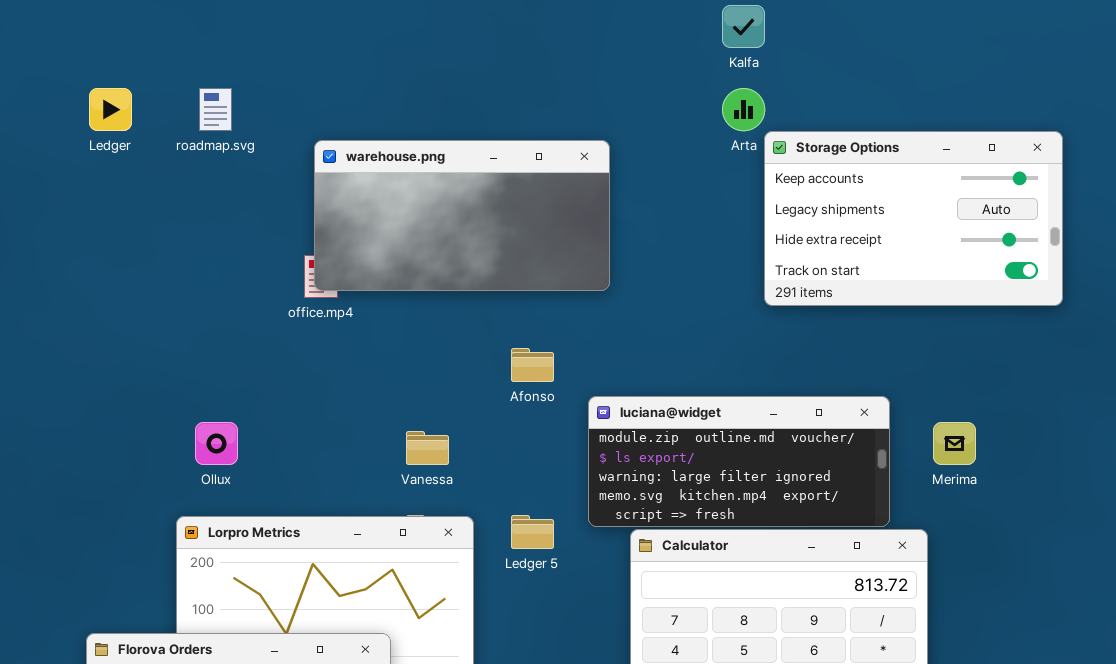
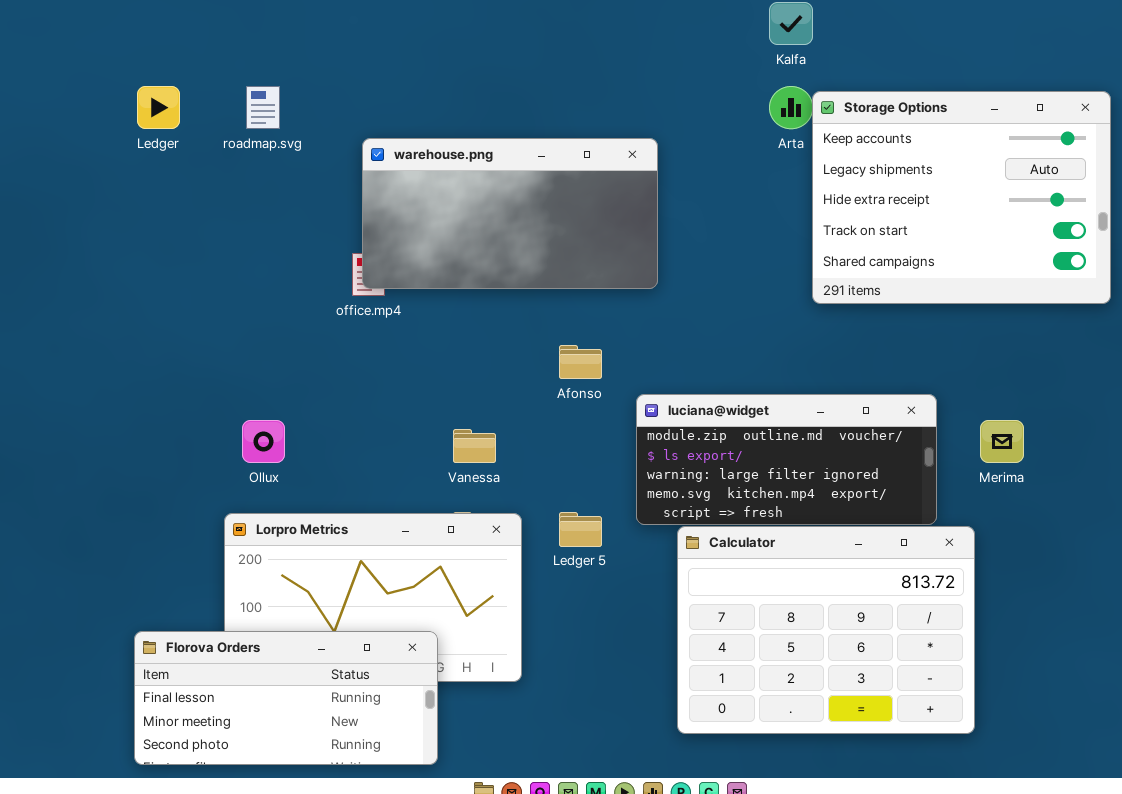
Storage Options: [764,131,1063,306] -> [812,91,1111,304], resized

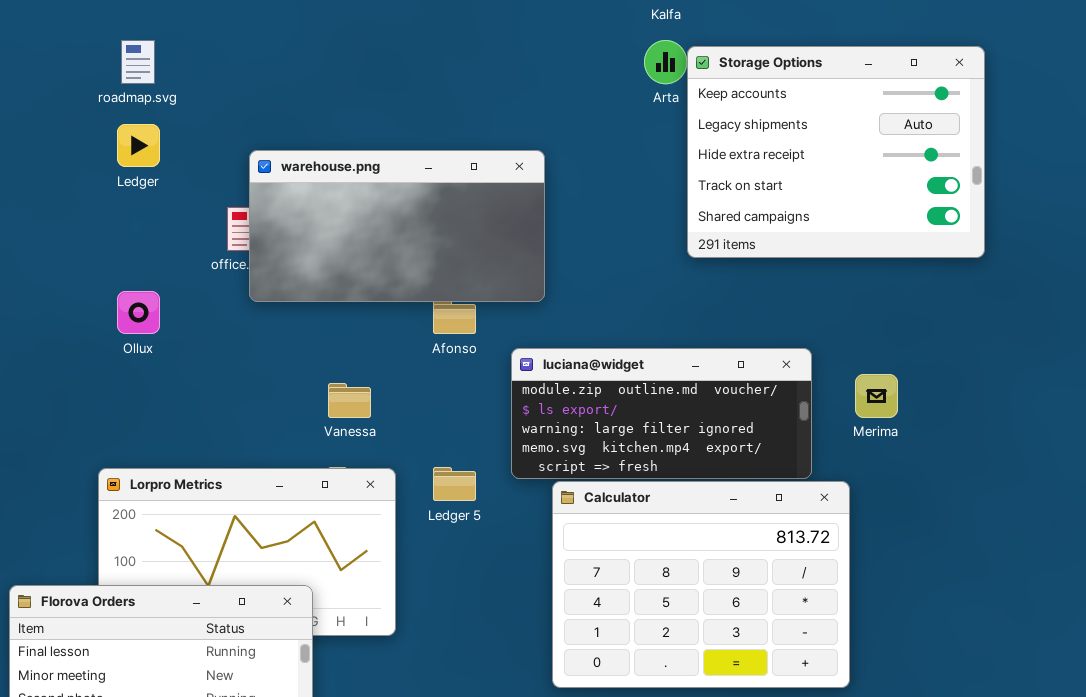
Ledger: [137,86,180,129] -> [117,124,160,167], moved
warehouse.png: [362,138,658,289] -> [249,150,545,302], moved
Ollux: [242,420,285,463] -> [117,291,160,334], moved

